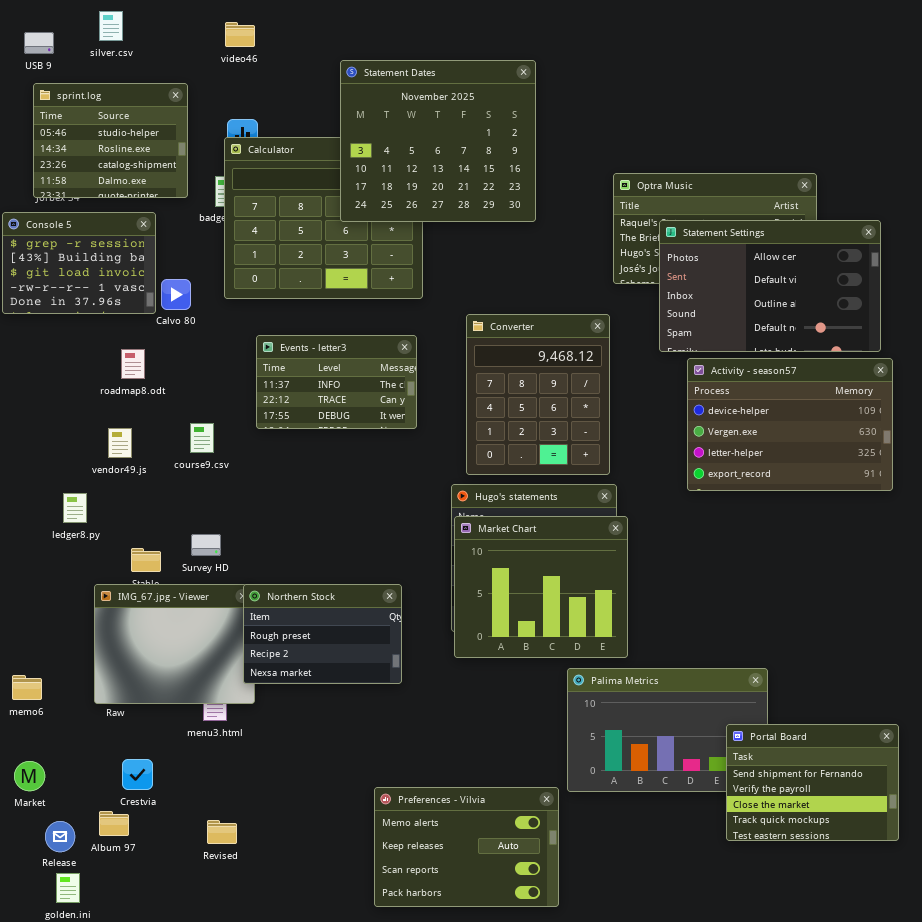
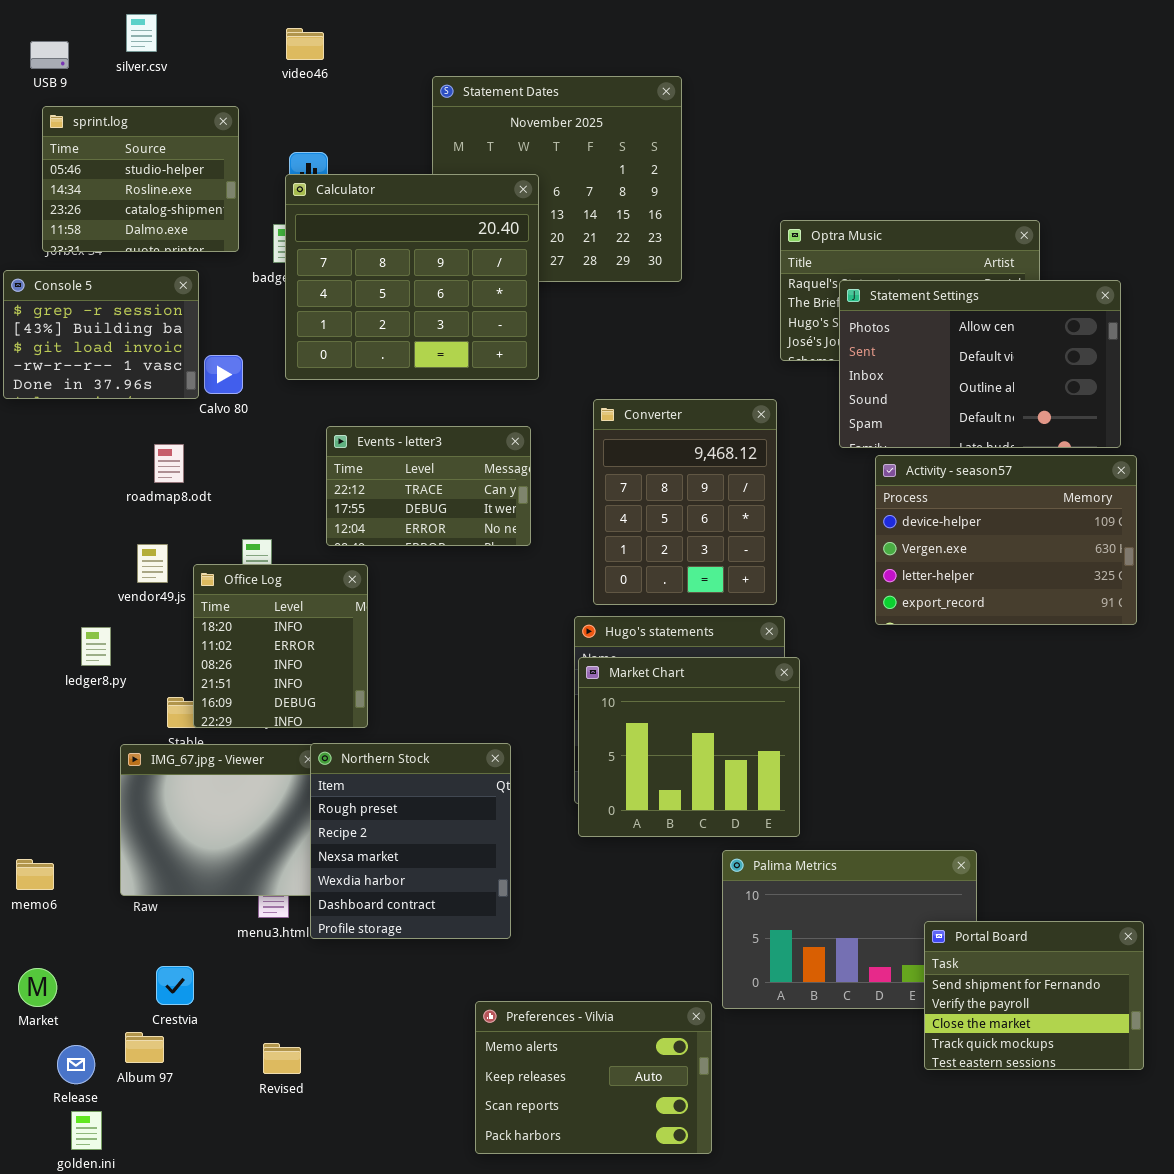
Calculator: [224,137,423,299] -> [285,174,539,380], raised
Events - letter3: [256,335,417,429] -> [326,426,531,546], scrolled down 1 row
Office Log: none -> [193,564,368,728], opened
Northern Stock: [243,584,402,684] -> [310,743,511,939], resized

